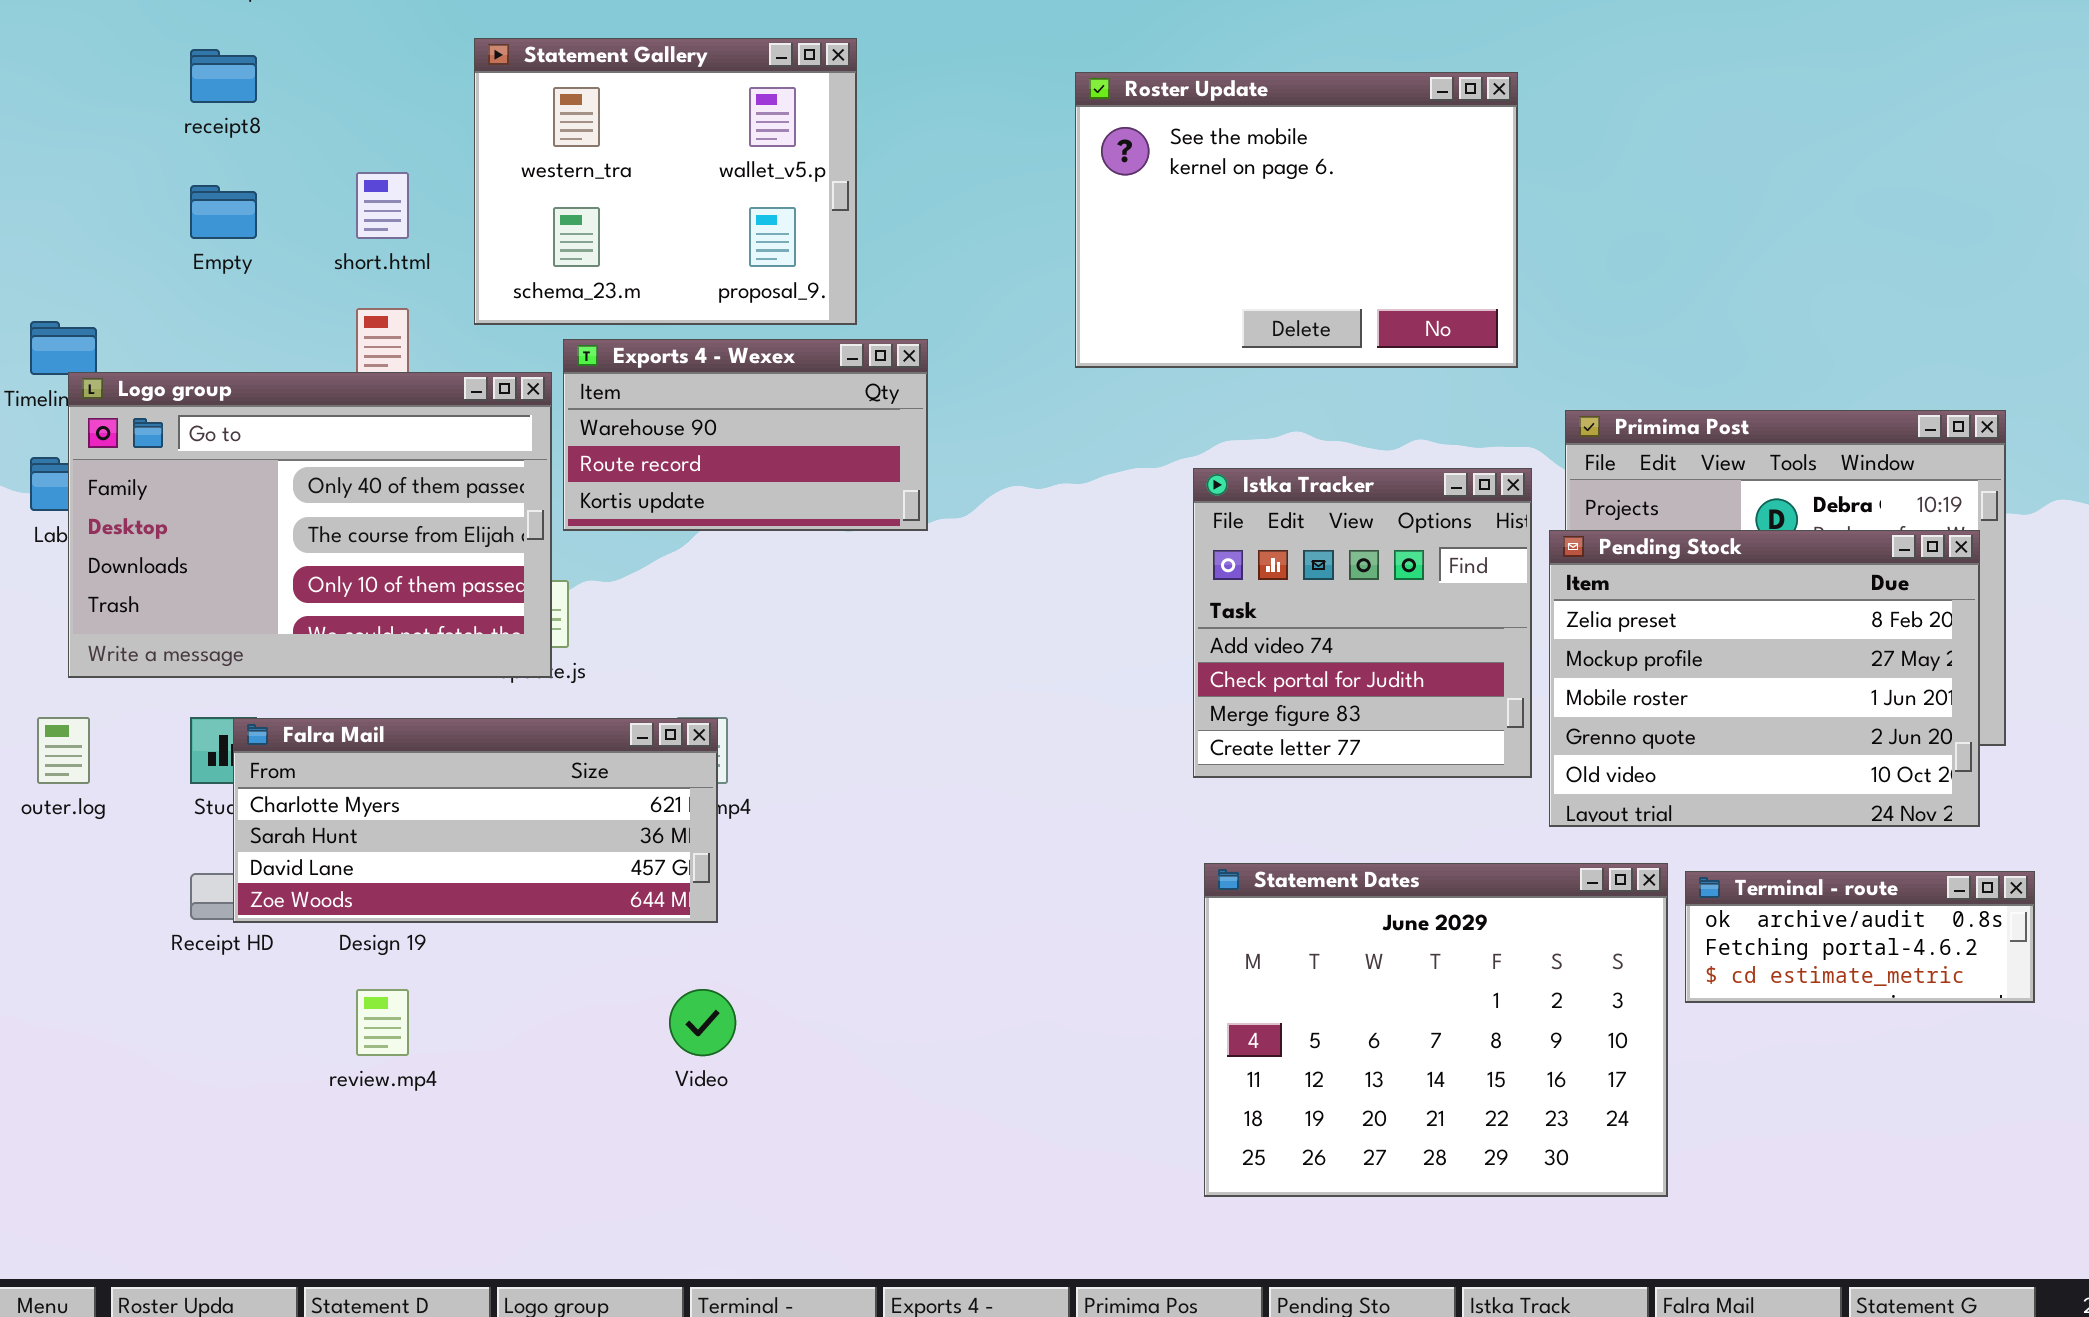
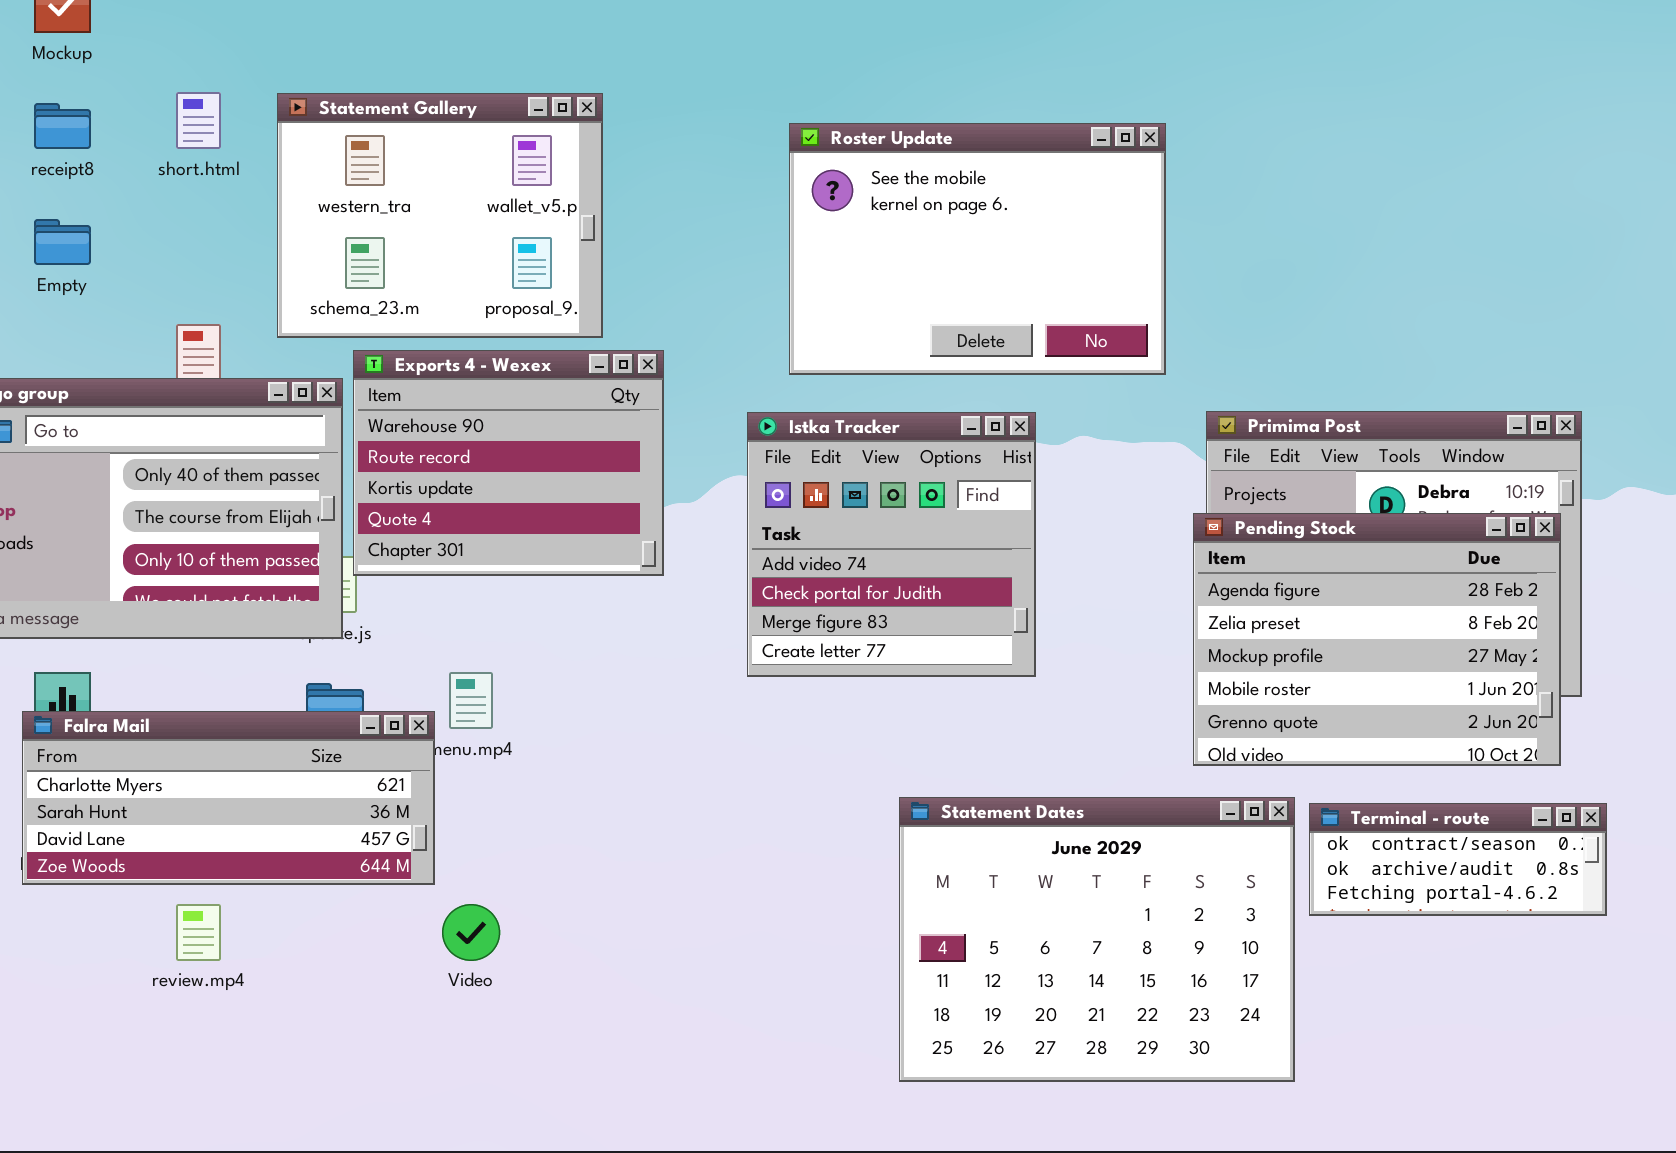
short.html: [356,172,409,239] -> [176,92,221,149], moved
Exports 4 - Wexex: [563,339,928,531] -> [353,350,664,576], resized
Istka Tracker: [1193,468,1532,778] -> [747,412,1036,677], moved
Pending Stock: [1549,530,1980,827] -> [1193,513,1561,766], scrolled up 1 row
Falra Mail: [233,718,718,923] -> [22,711,435,885], moved
Terminal - route: [1685,871,2035,1003] -> [1309,803,1607,916], scrolled up 1 row

